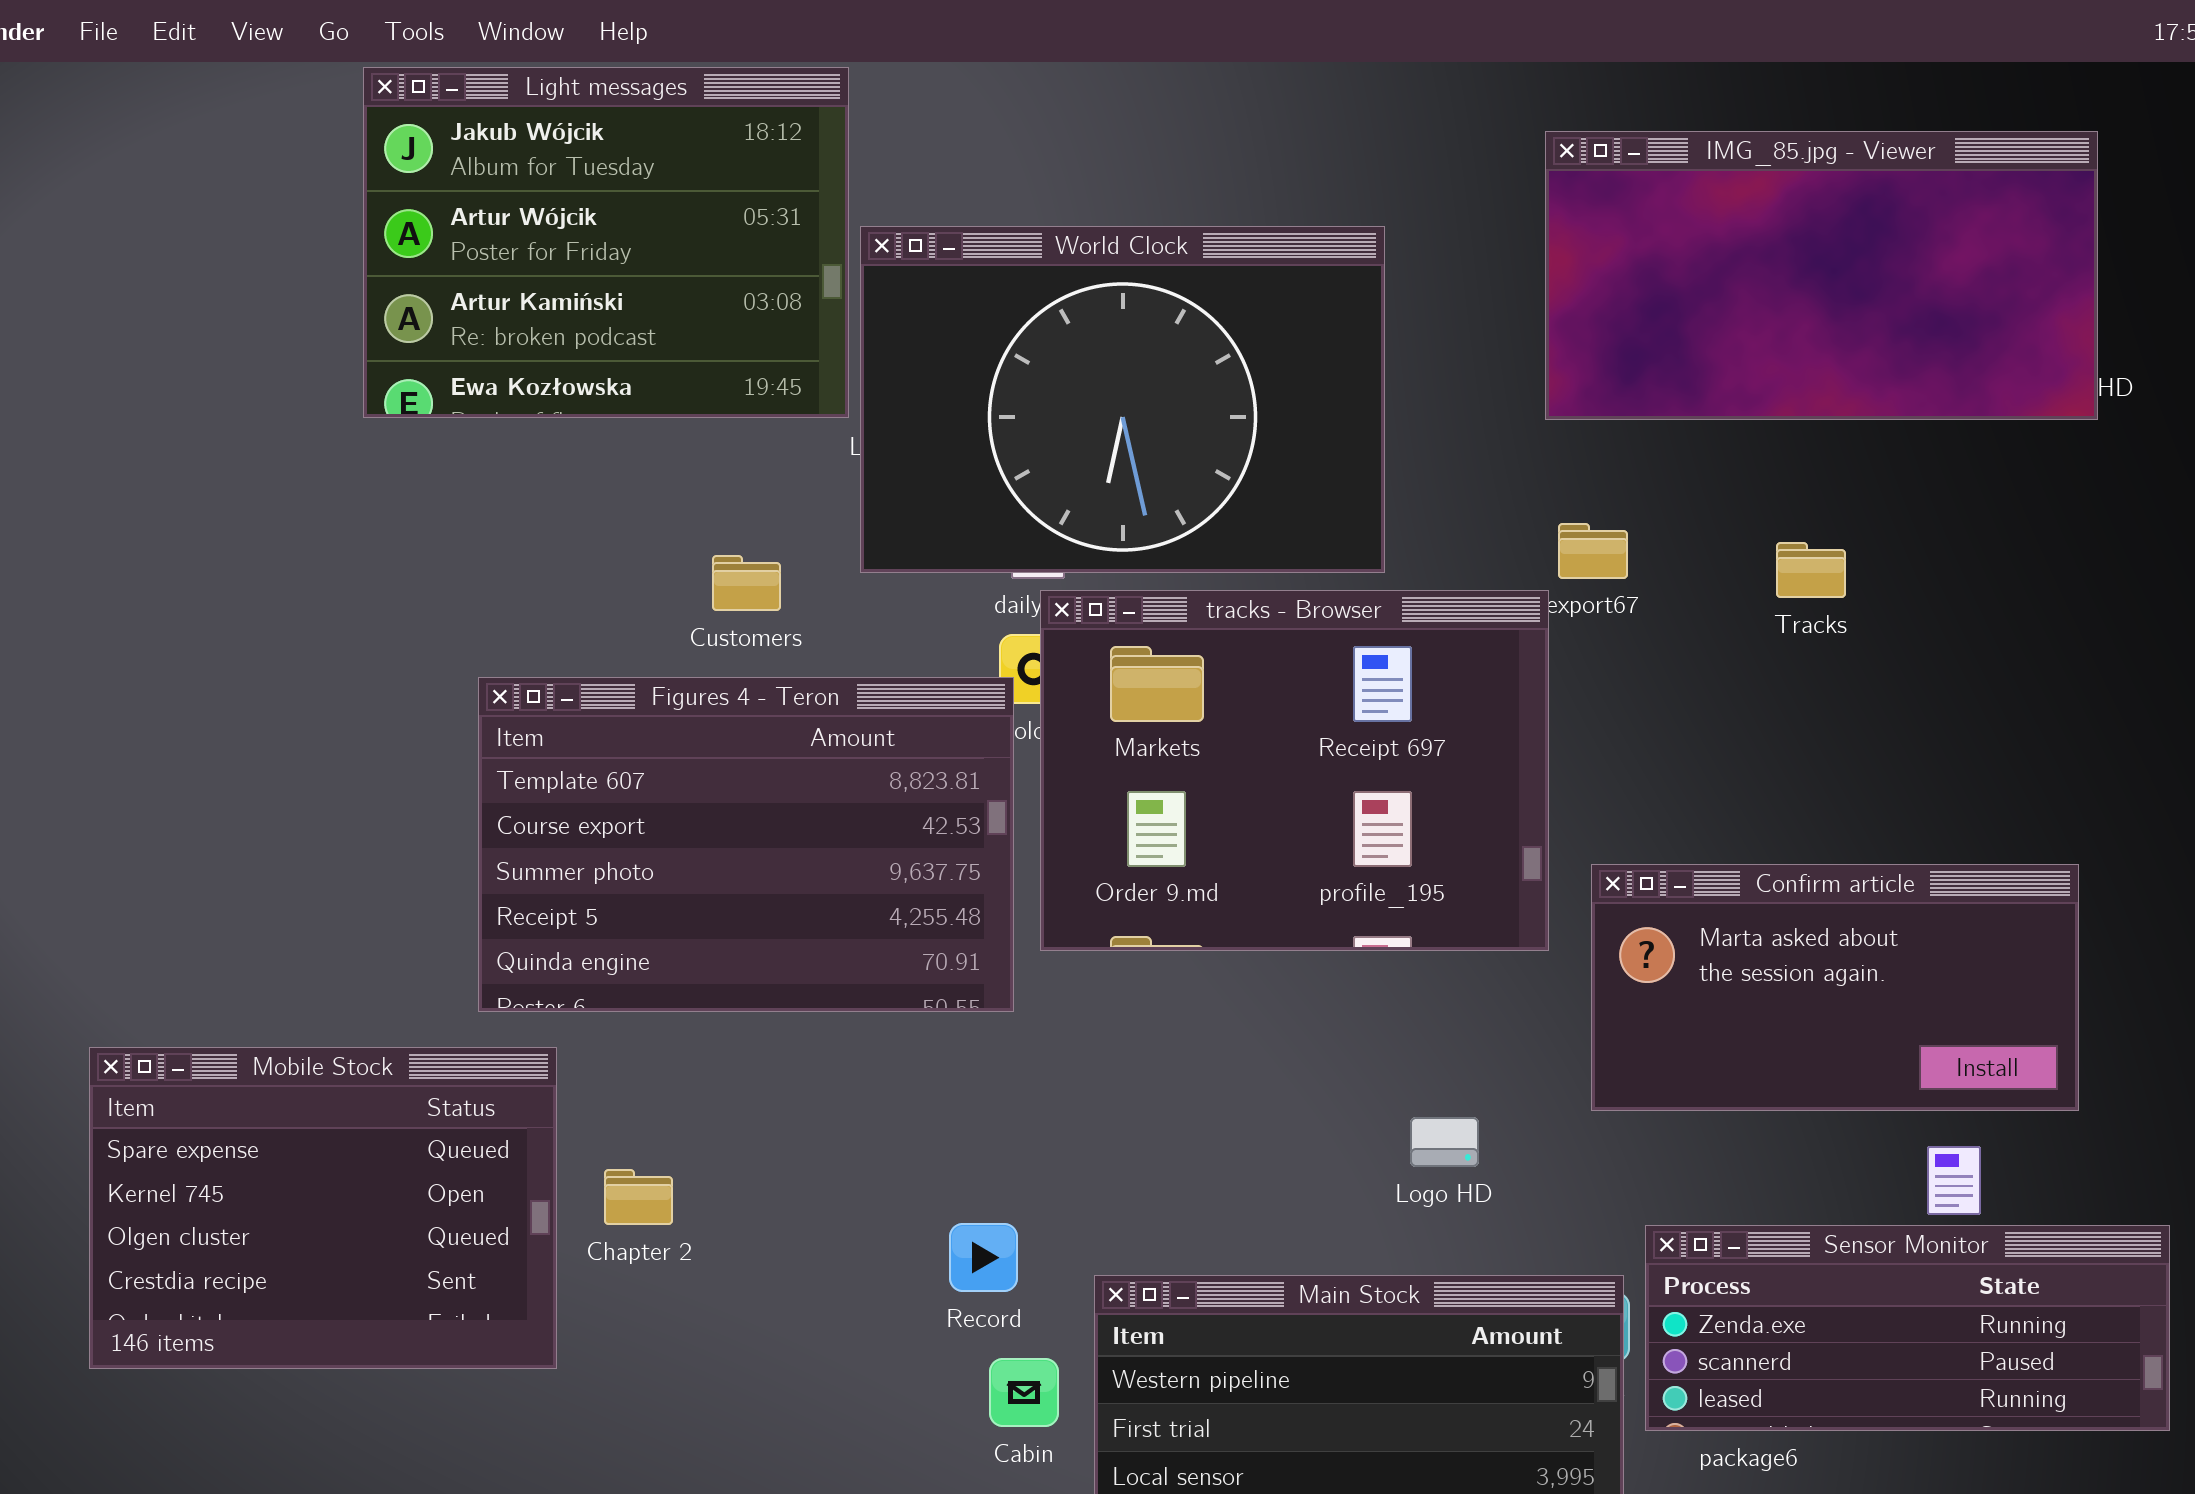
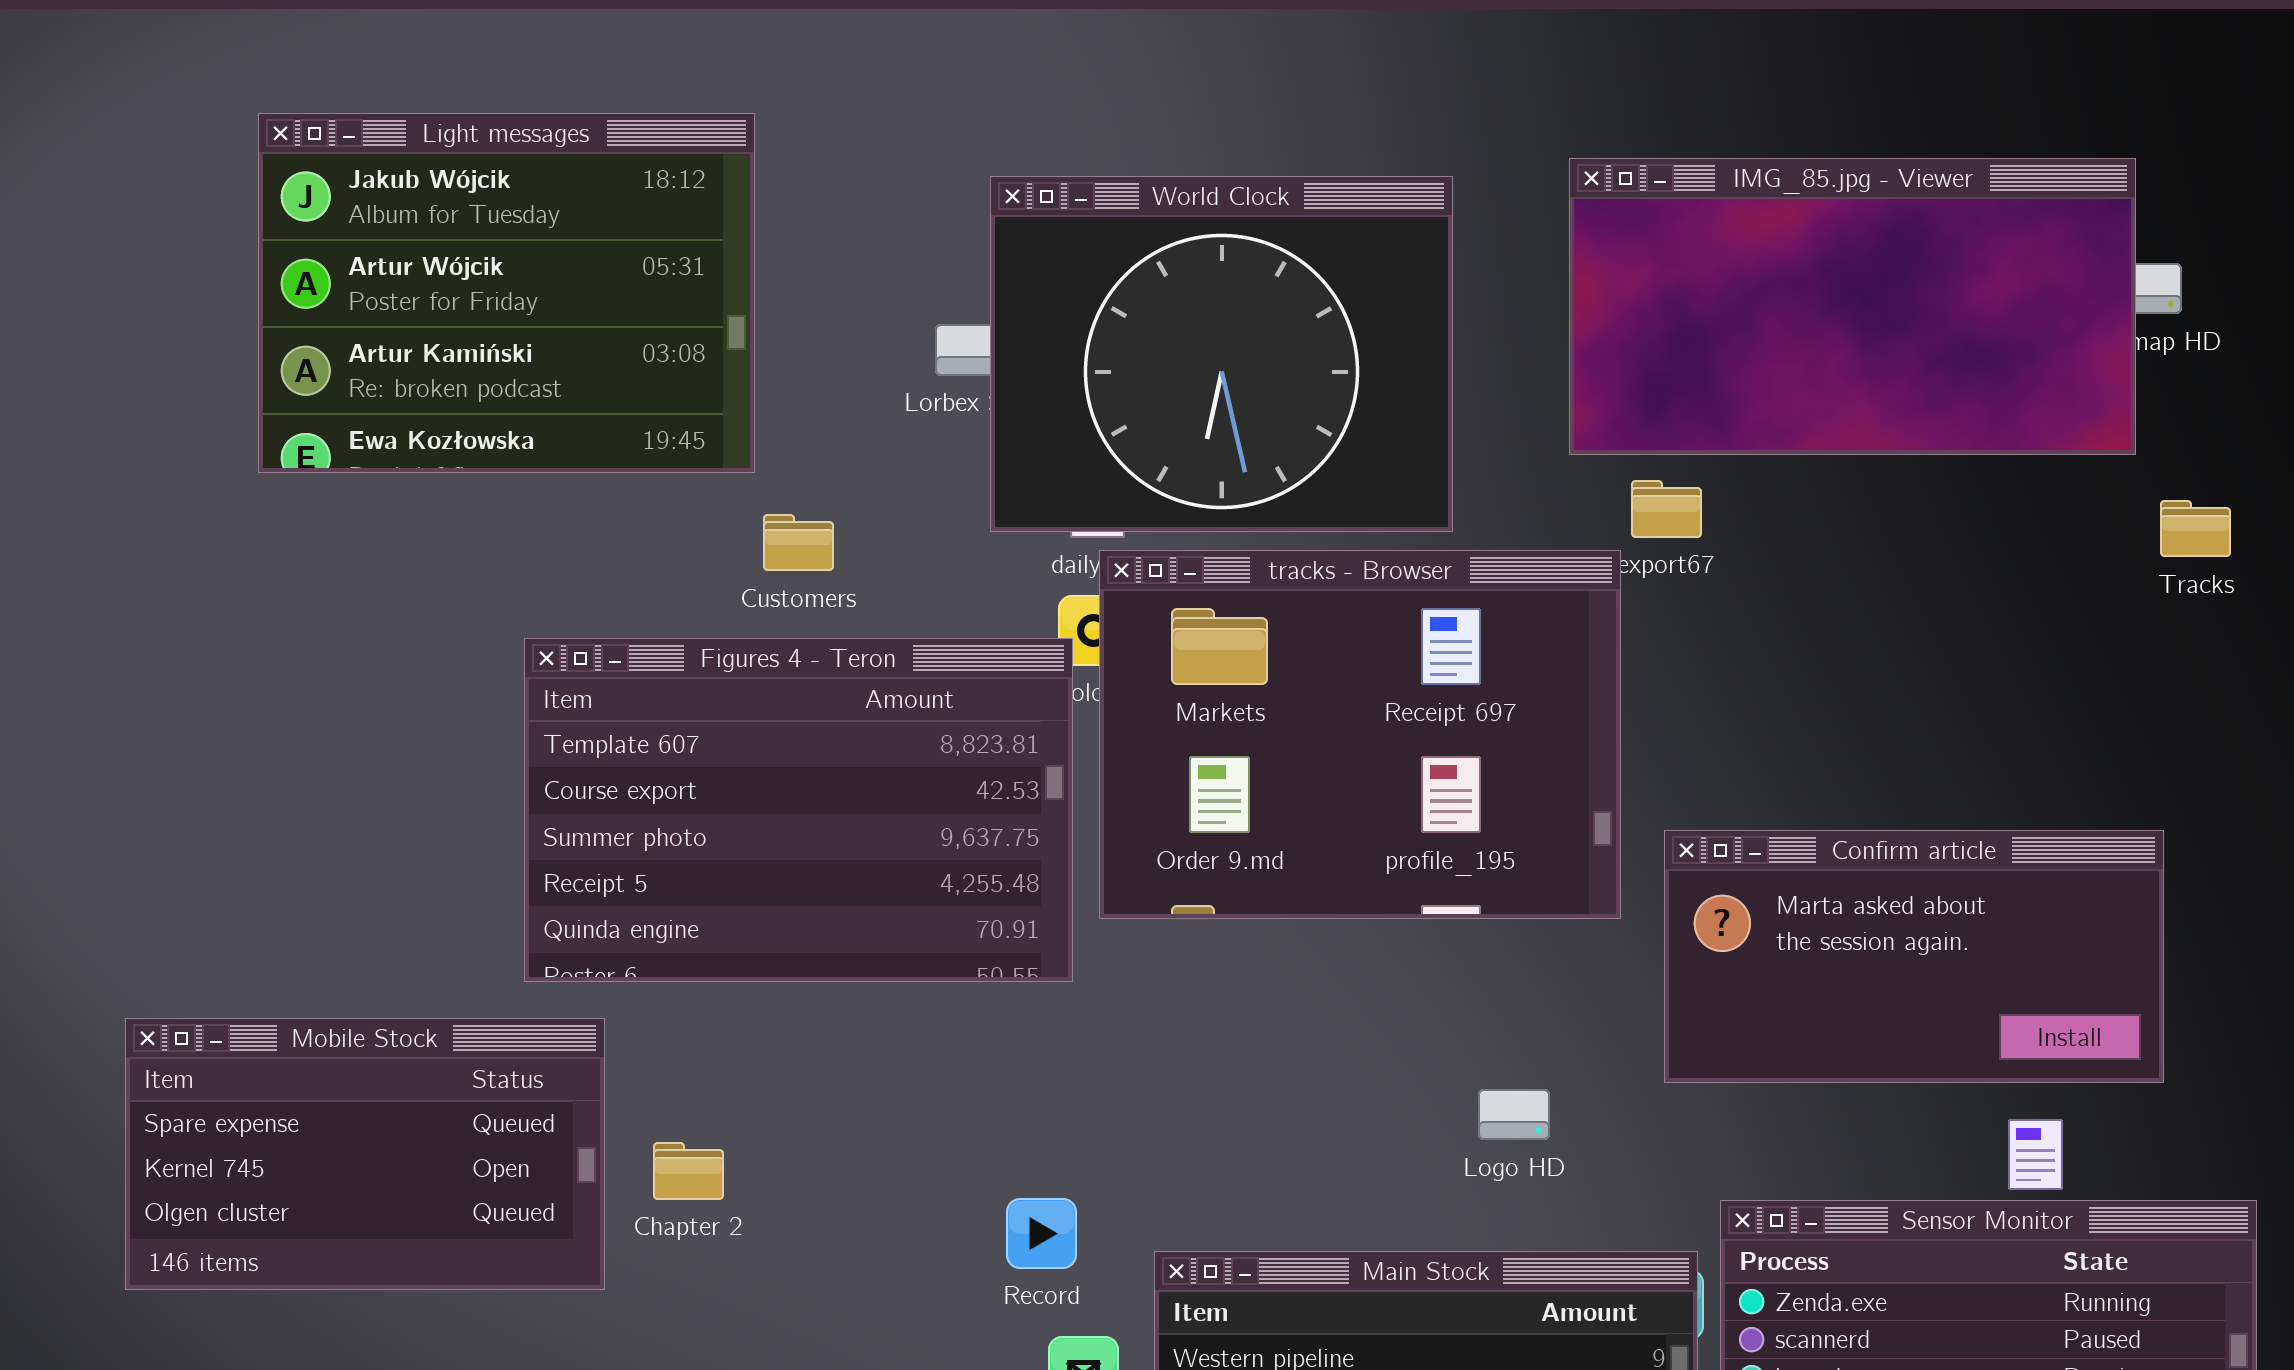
Light messages: [363,67,849,418] -> [258,113,755,473], moved
IMG_85.jpg - Viewer: [1545,131,2098,420] -> [1569,158,2136,455], moved
World Clock: [860,226,1385,573] -> [990,176,1453,532], resized
Tracks: [1776,542,1846,598] -> [2160,500,2231,557], moved
Mobile Stock: [89,1047,557,1369] -> [125,1018,605,1290], resized

